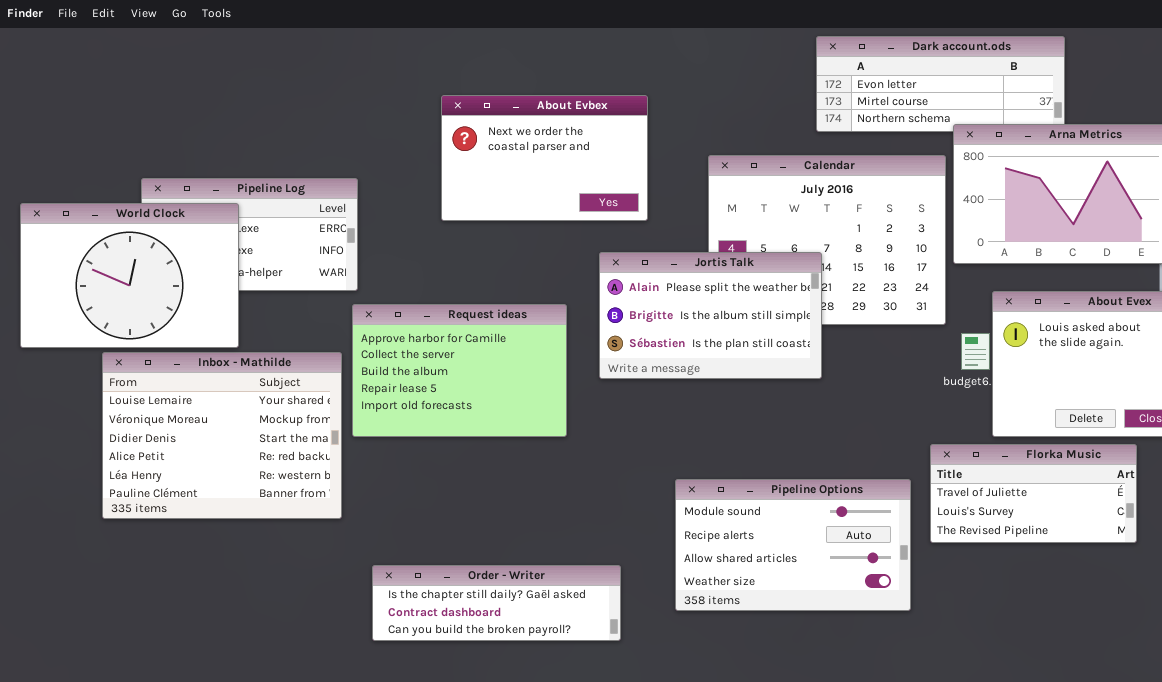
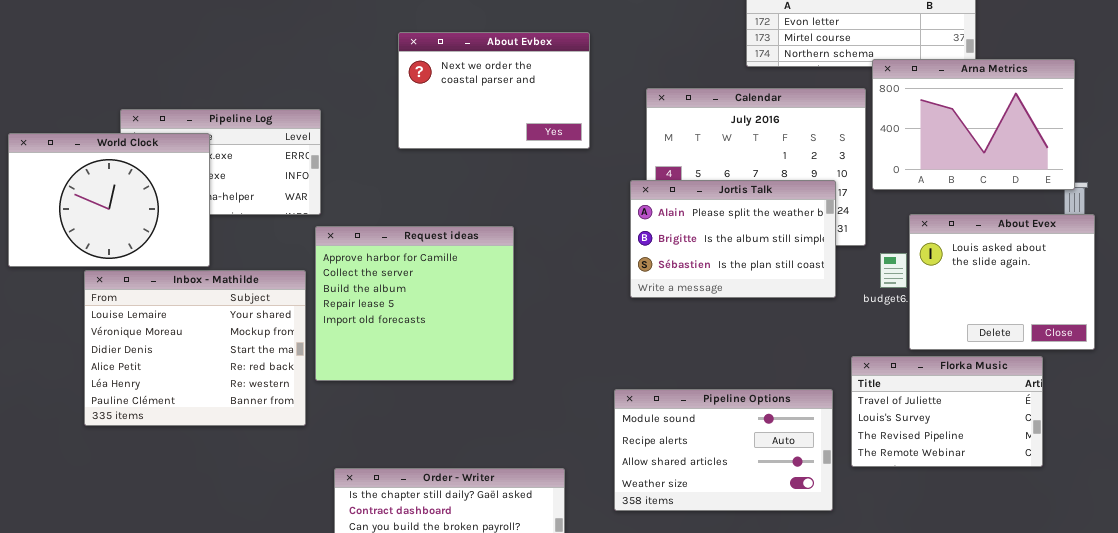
Jortis Talk: [599,252,822,379] -> [630,180,836,298], moved
Request ideas: [352,304,567,437] -> [315,226,514,381], resized
Florka Music: [930,444,1137,543] -> [851,356,1043,467], resized

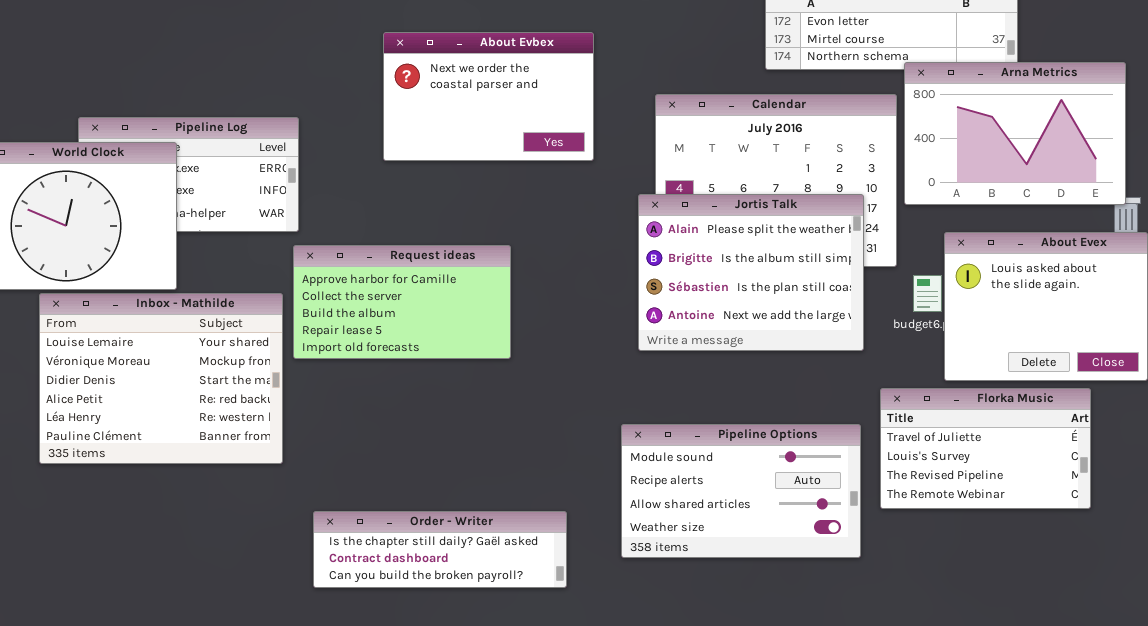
Jortis Talk: [630,180,836,298] -> [638,194,864,351], resized
Request ideas: [315,226,514,381] -> [293,245,511,359], resized

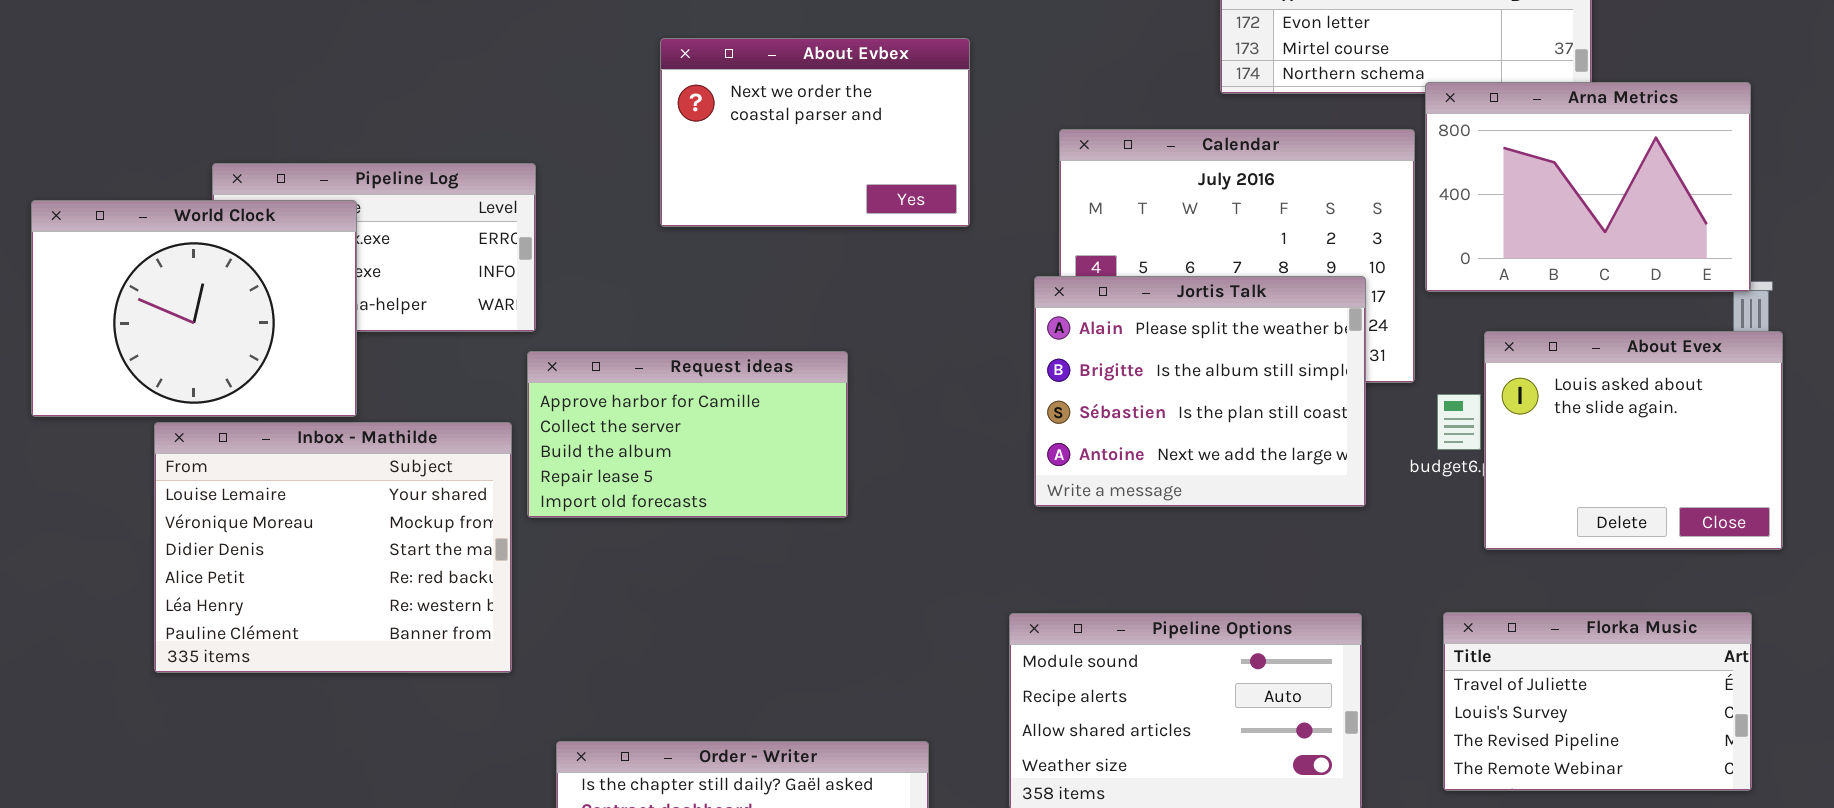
Florka Music: [880,388,1091,509] -> [1443,612,1752,791], moved

